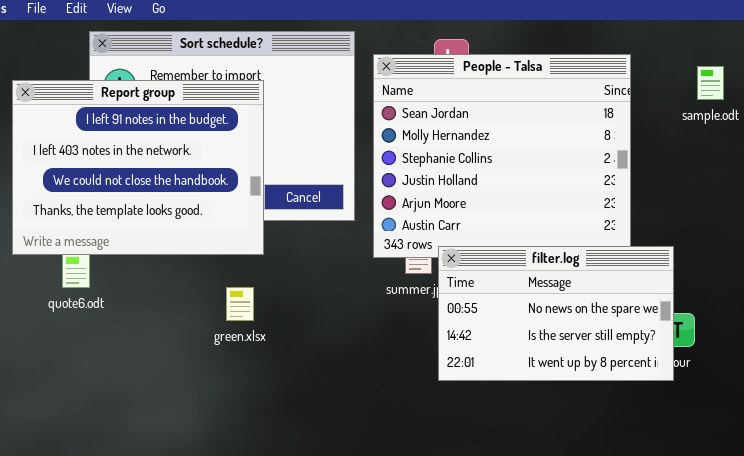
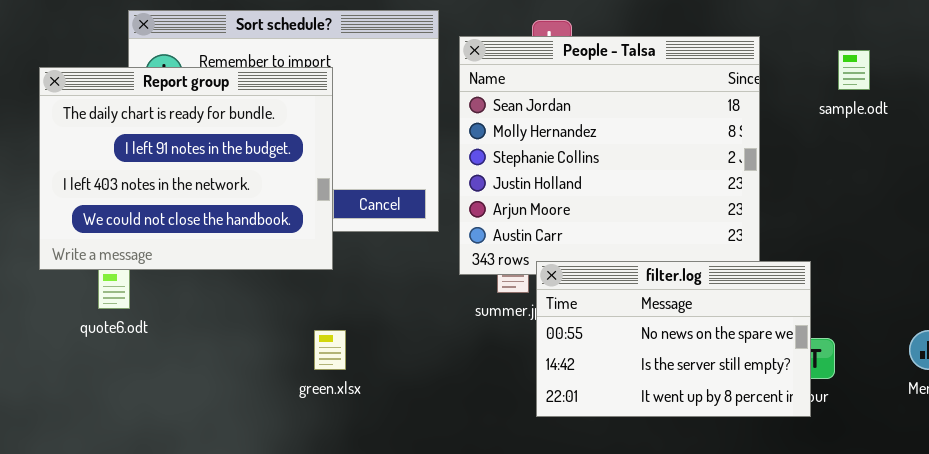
Report group: [12,80,264,255] -> [39,67,333,270], scrolled up 1 row
green.xlsx: [226,287,254,321] -> [314,330,346,370], moved

